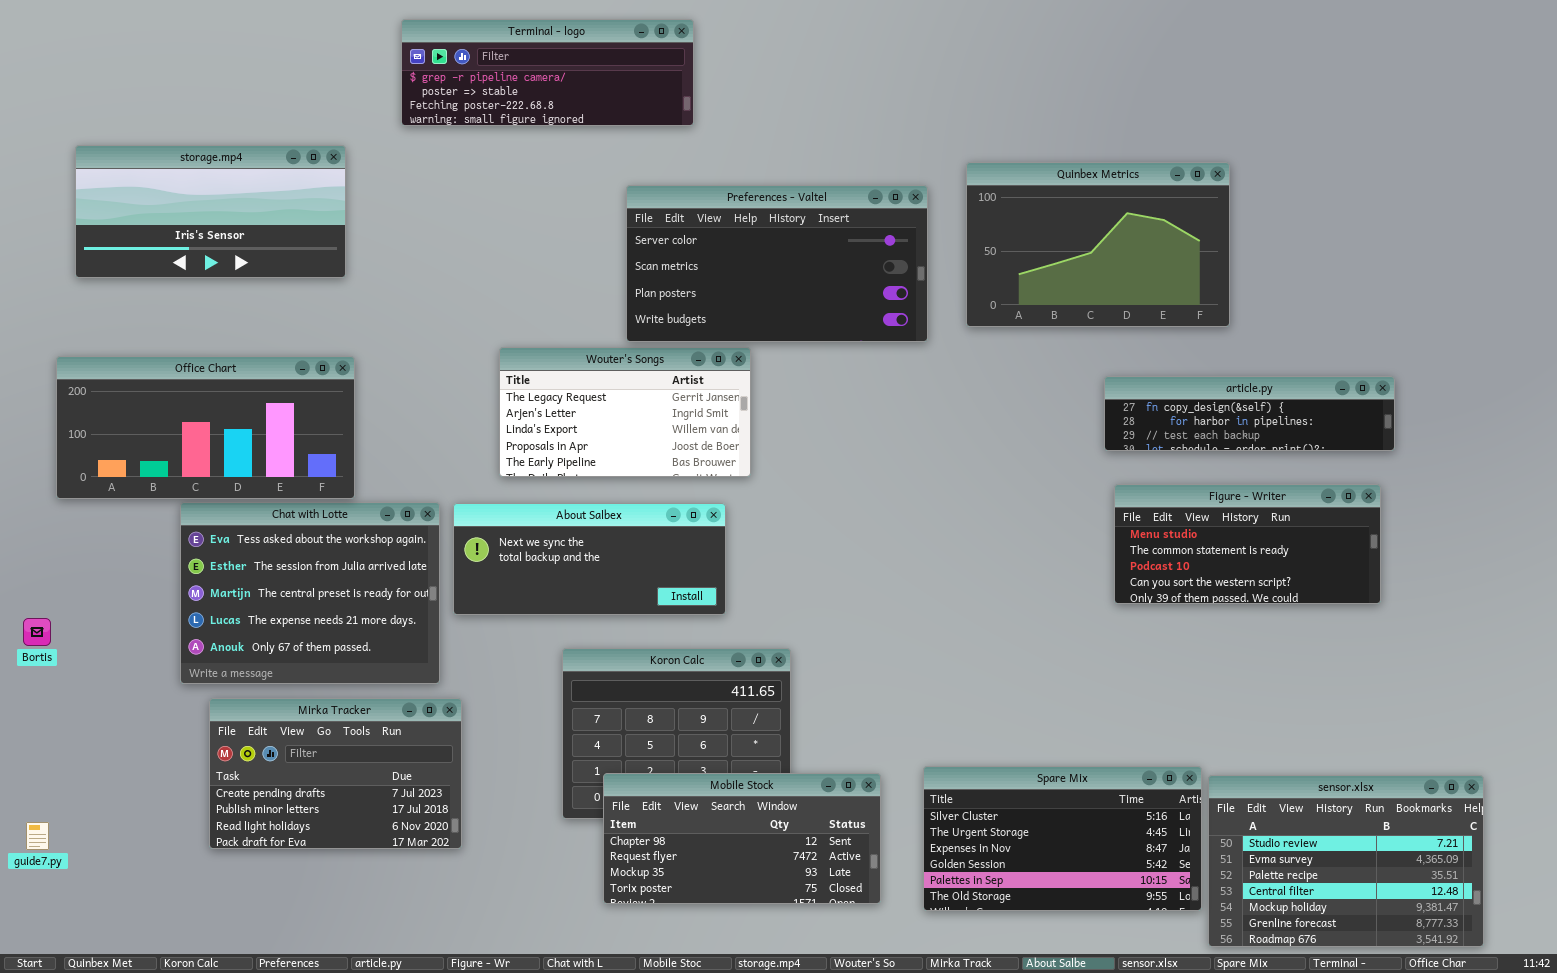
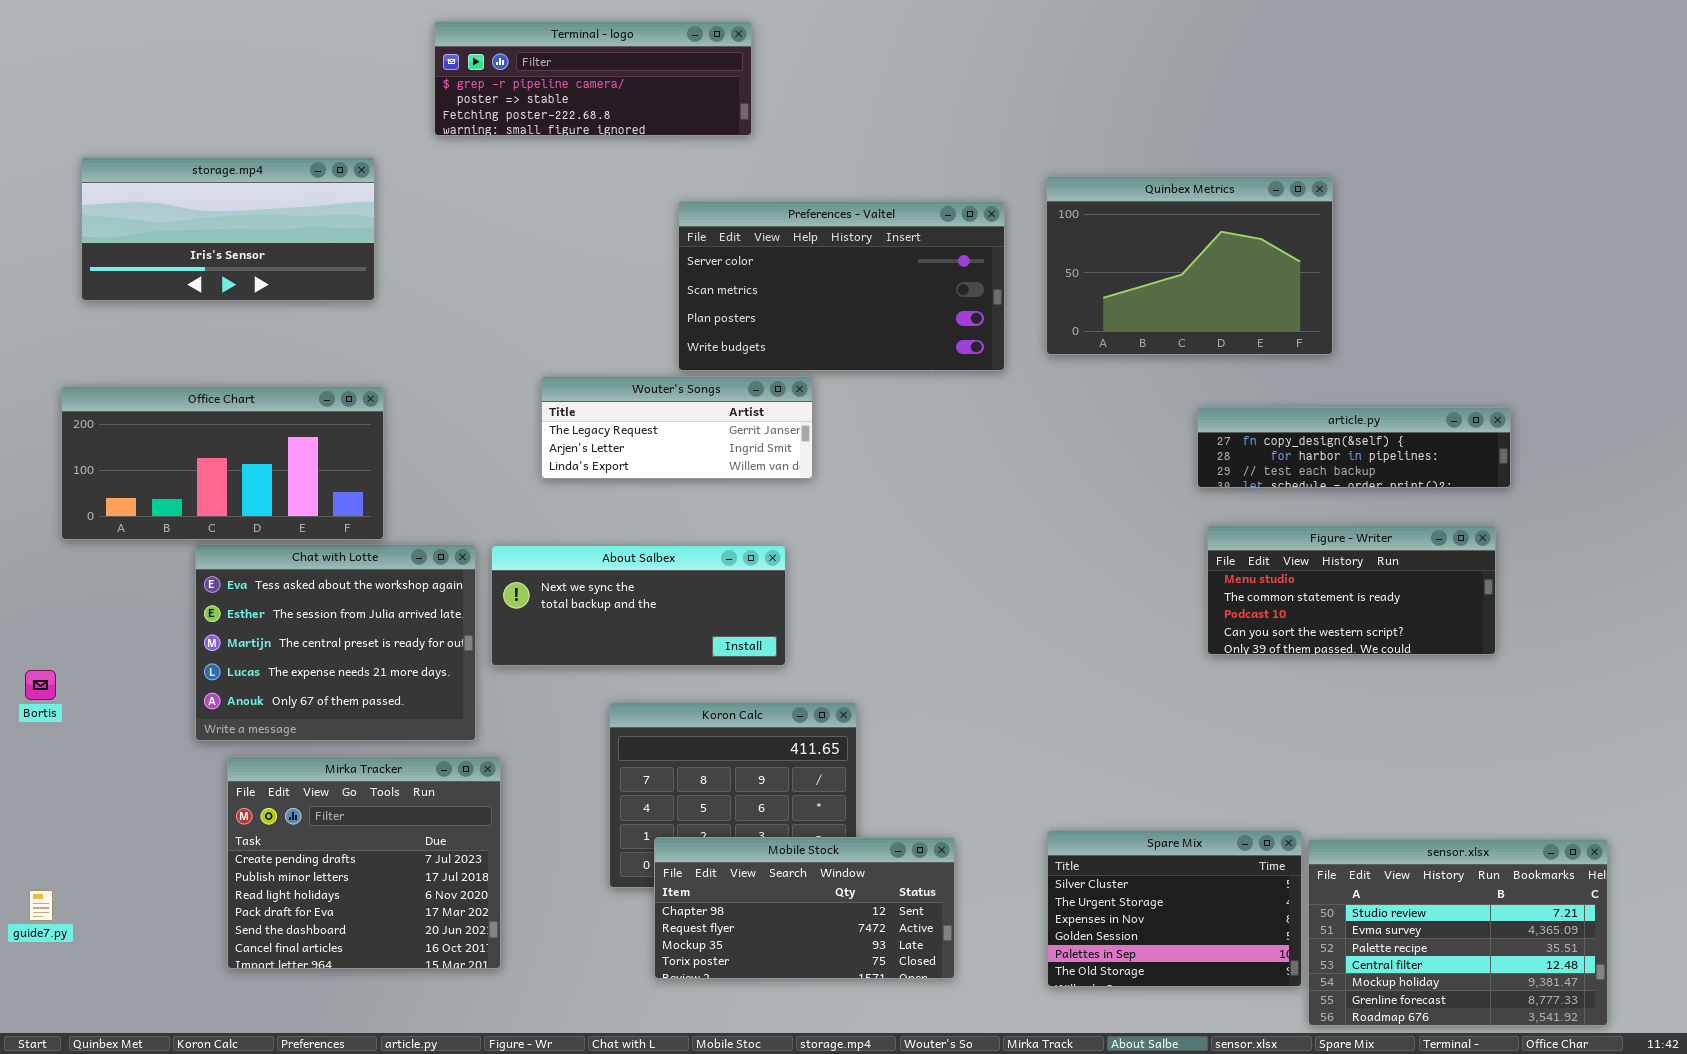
Wouter's Songs: [499,347,751,477] -> [541,376,813,479], resized
Mirka Tracker: [209,698,462,849] -> [227,756,501,969], resized
Spare Mix: [923,766,1202,911] -> [1047,830,1302,987], resized

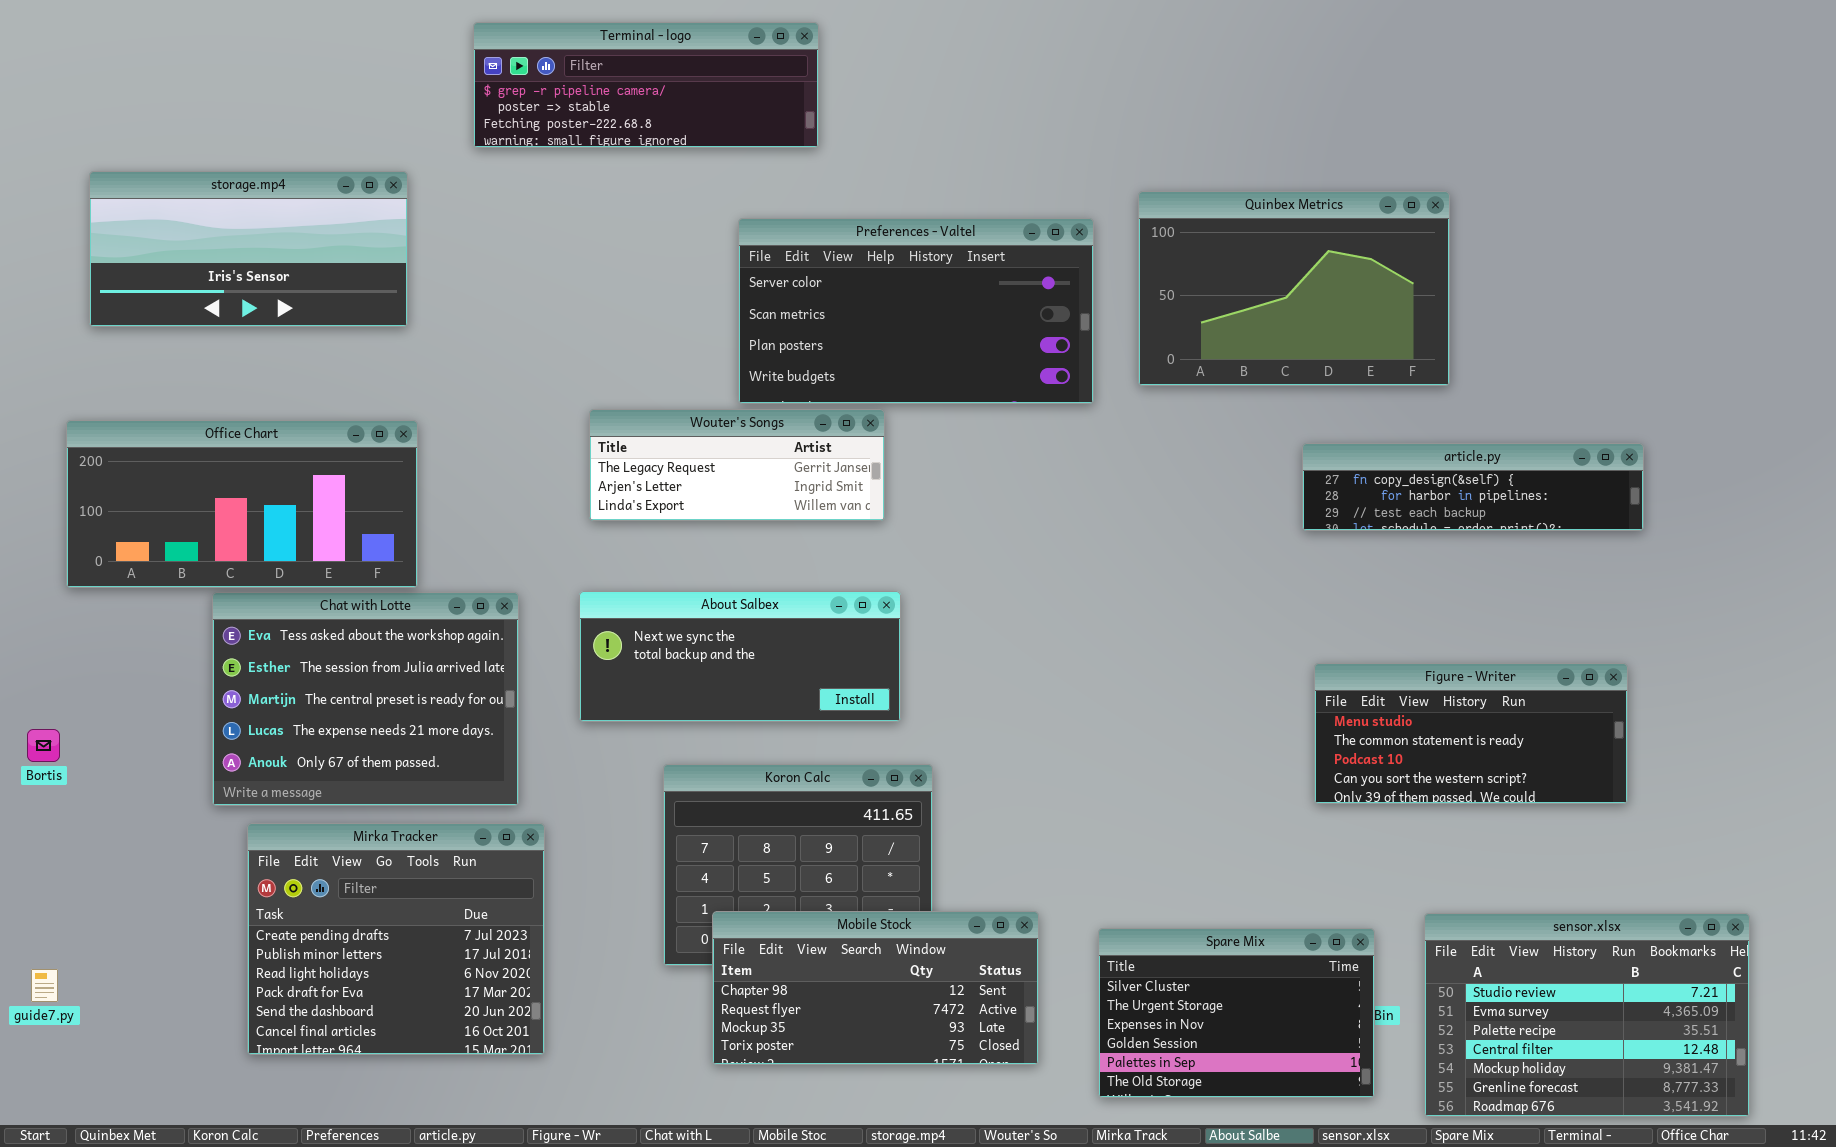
Figure - Writer: [1207,525,1496,655] -> [1314,663,1628,804], moved
About Salbex: [491,545,786,666] -> [579,591,901,722], moved
Spare Mix: [1047,830,1302,987] -> [1098,928,1375,1098], moved

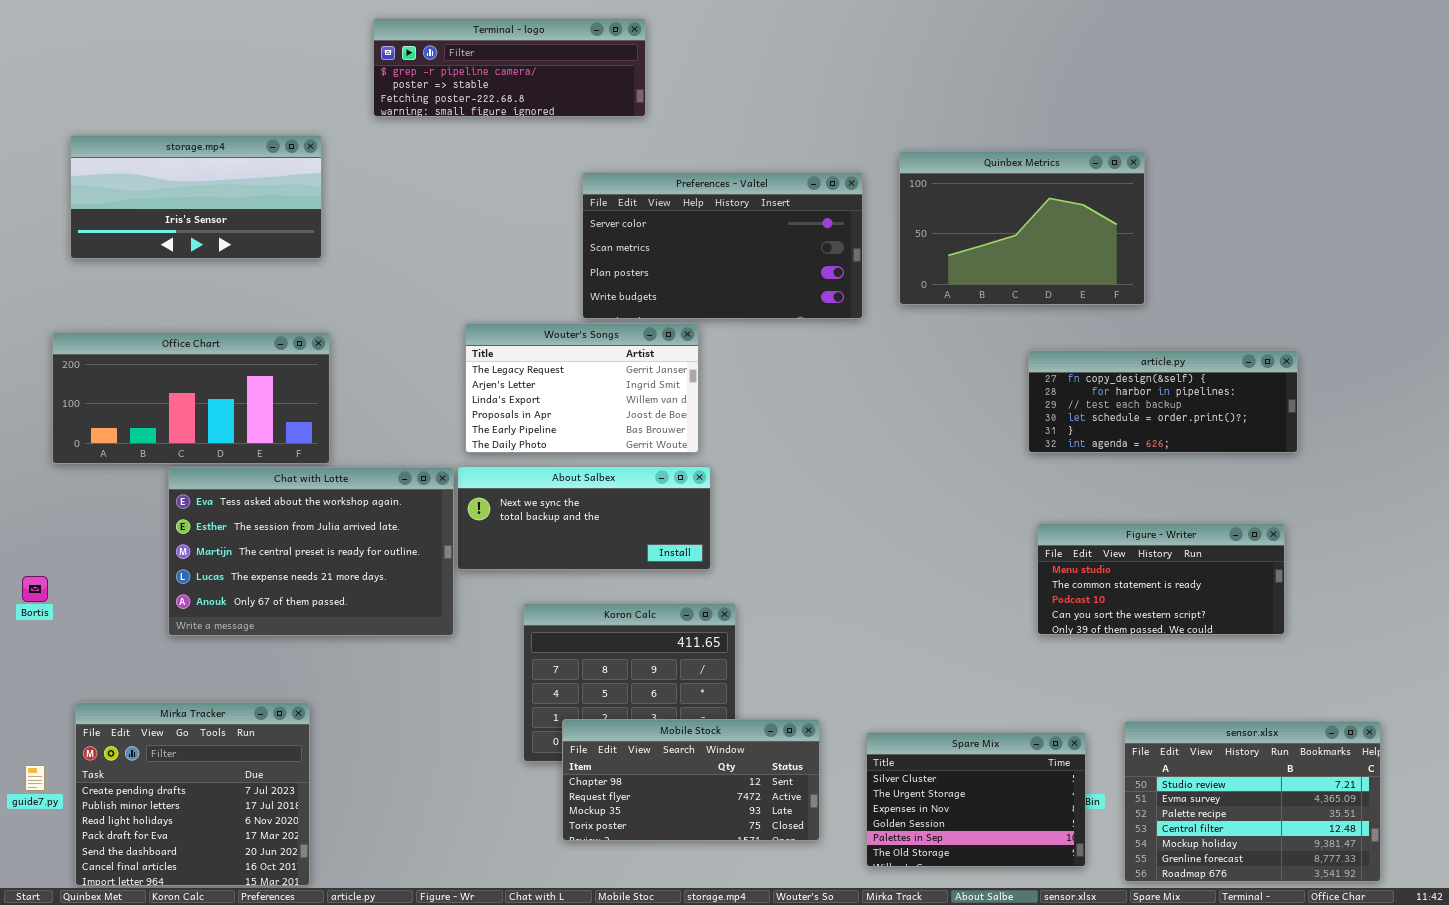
Wouter's Songs: [589,409,885,521] -> [465,323,699,453], resized
article.py: [1302,443,1644,531] -> [1028,350,1298,453], resized
Chat with Lotte: [212,592,519,806] -> [168,467,454,636], resized
Mirka Tracker: [247,823,545,1055] -> [75,702,310,886], moved

